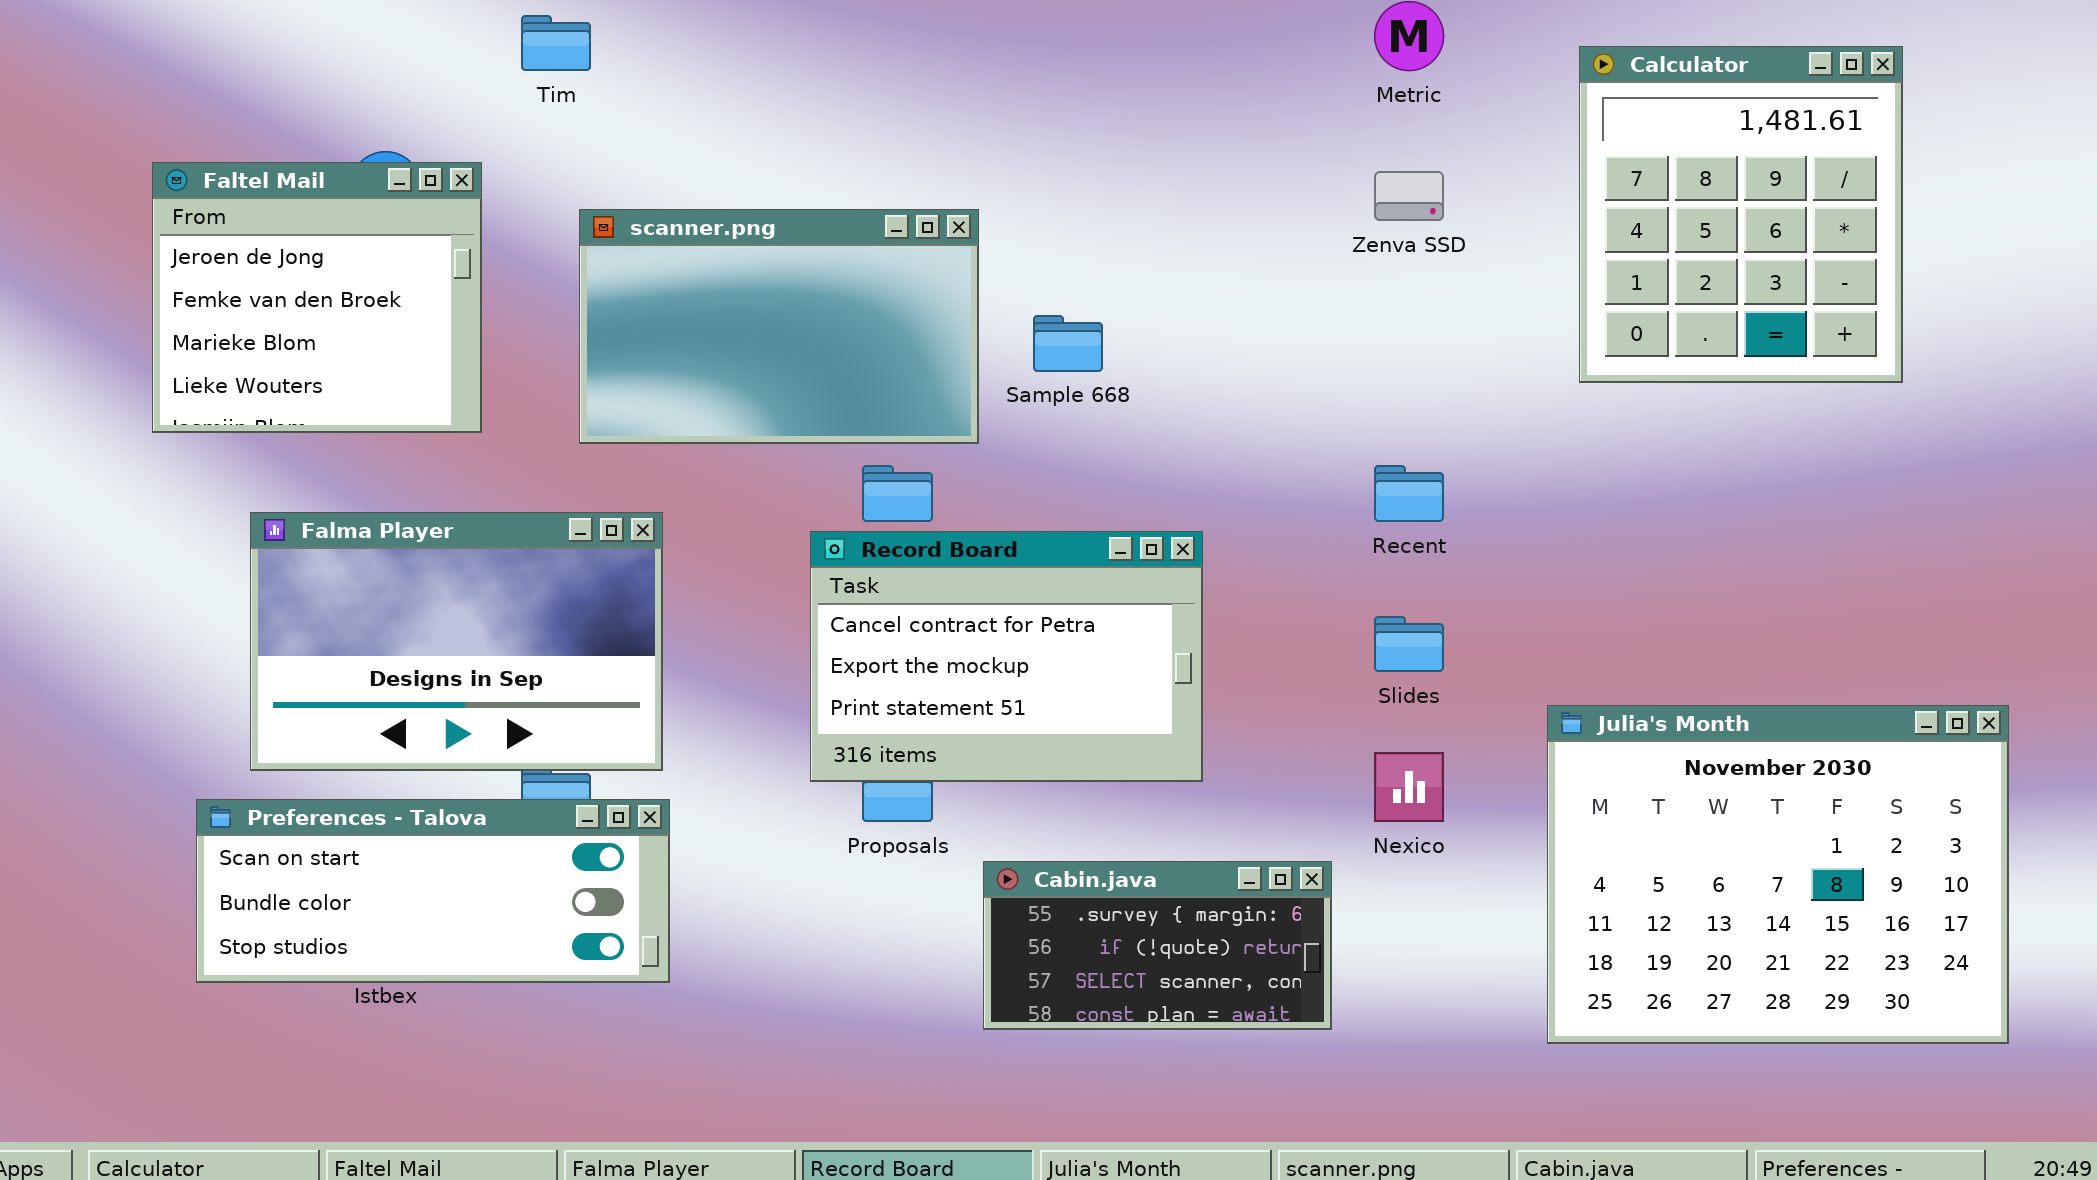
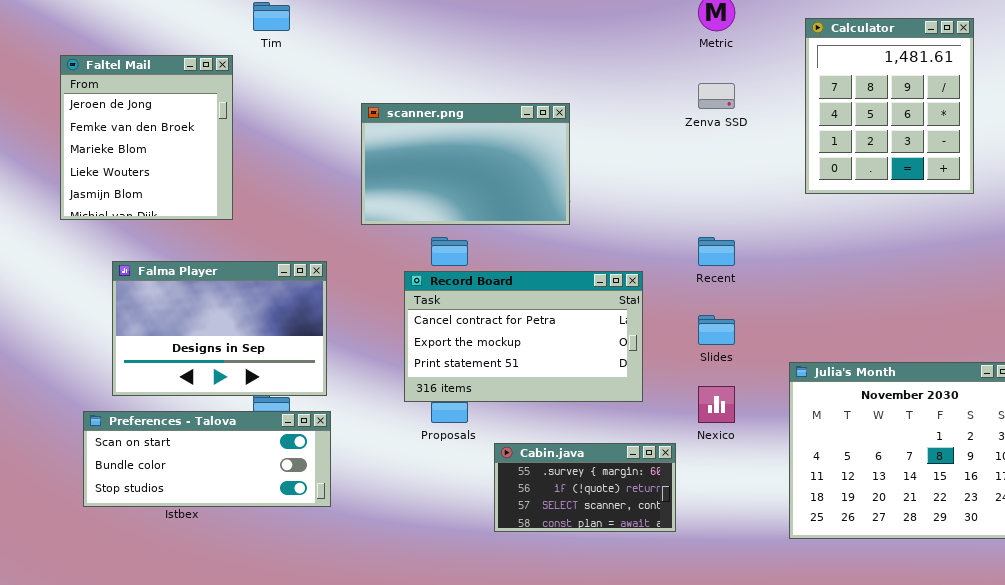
Faltel Mail: [152,162,482,433] -> [60,55,233,220], resized
scanner.png: [579,209,979,444] -> [361,103,570,225], moved
Record Board: [810,531,1203,782] -> [404,271,643,402], resized

